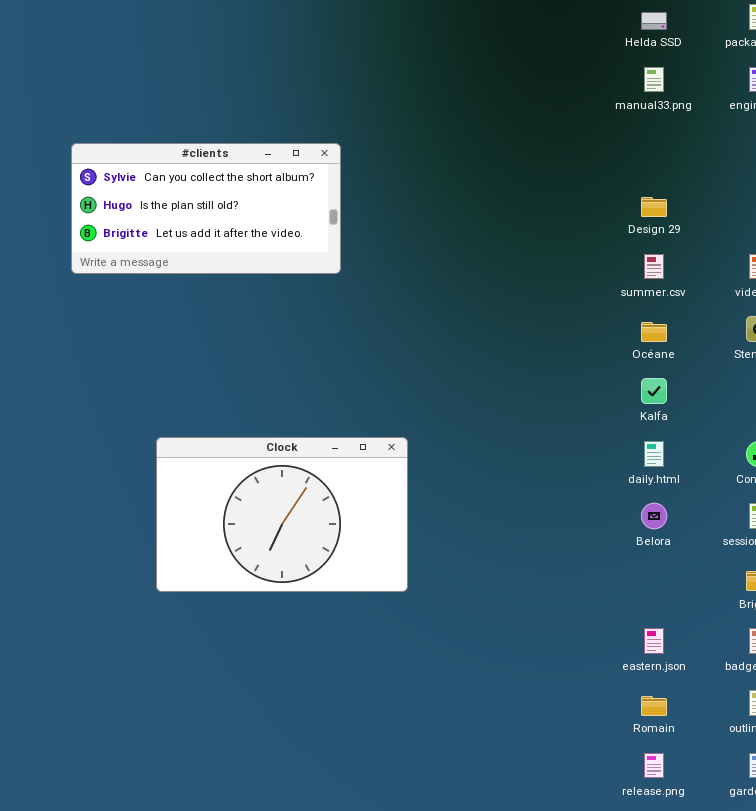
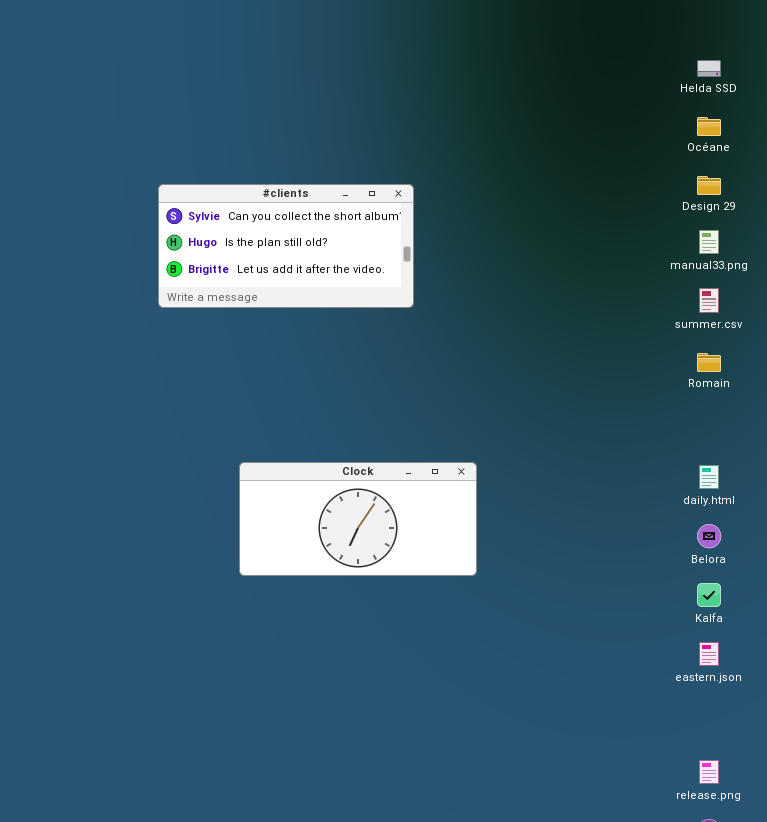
manual33.png: [644,67,664,92] -> [699,230,719,254], moved
Design 29: [641,197,667,217] -> [697,176,721,195], moved
Océane: [641,322,667,342] -> [697,117,721,136], moved
Kalfa: [641,378,667,404] -> [697,583,721,607], moved
Clock: [156,437,408,592] -> [239,462,477,576], resized
Romain: [641,696,667,716] -> [697,353,721,372], moved

